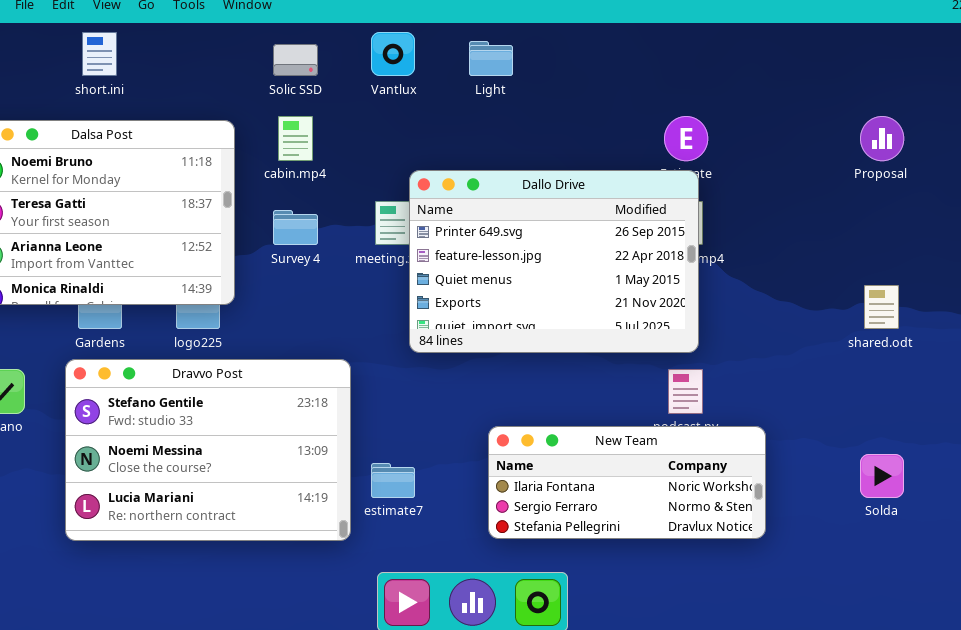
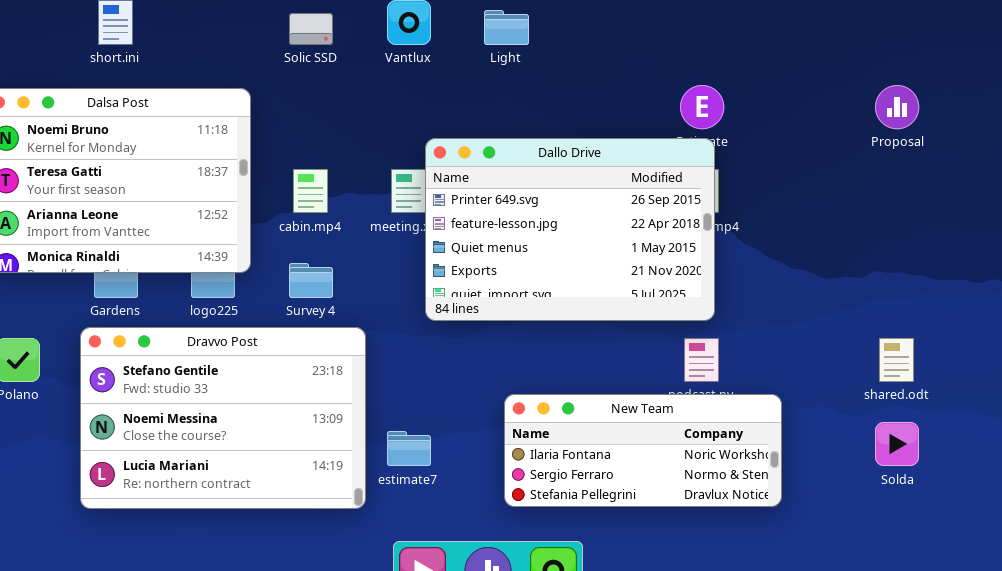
cabin.mp4: [278,116,313,161] -> [293,169,328,213], moved
Survey 4: [273,210,318,245] -> [289,263,333,298], moved
shared.odt: [864,285,899,329] -> [879,338,914,382], moved

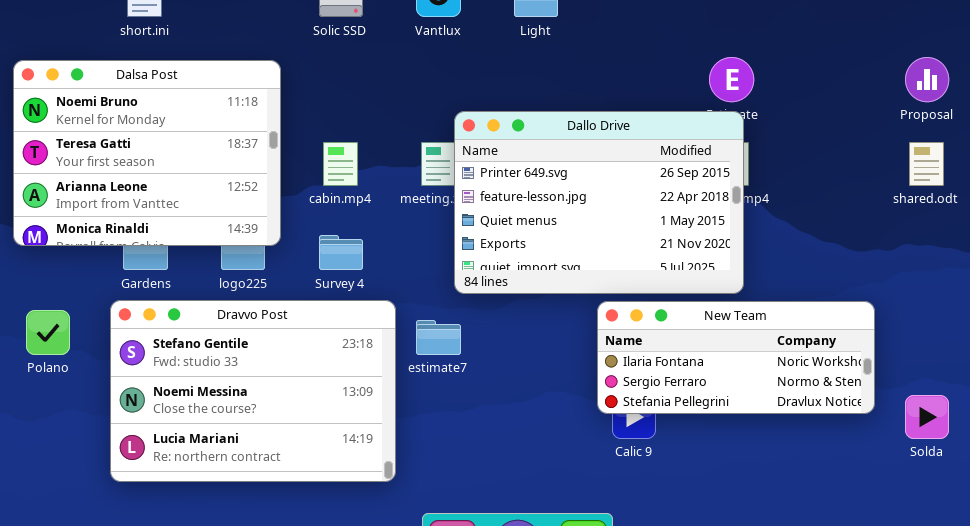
shared.odt: [879,338,914,382] -> [909,142,944,186], moved
New Team: [504,394,782,507] -> [597,301,875,414], moved
estimate7: [387,431,431,466] -> [416,320,461,355], moved

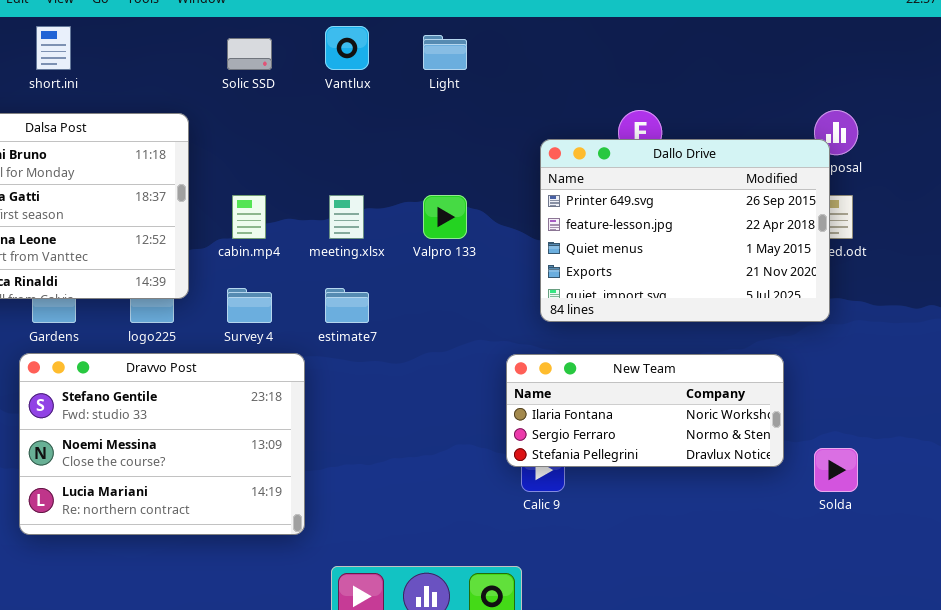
Dallo Drive: [454,111,744,294] -> [540,139,830,322], moved
estimate7: [416,320,461,355] -> [325,288,369,323], moved

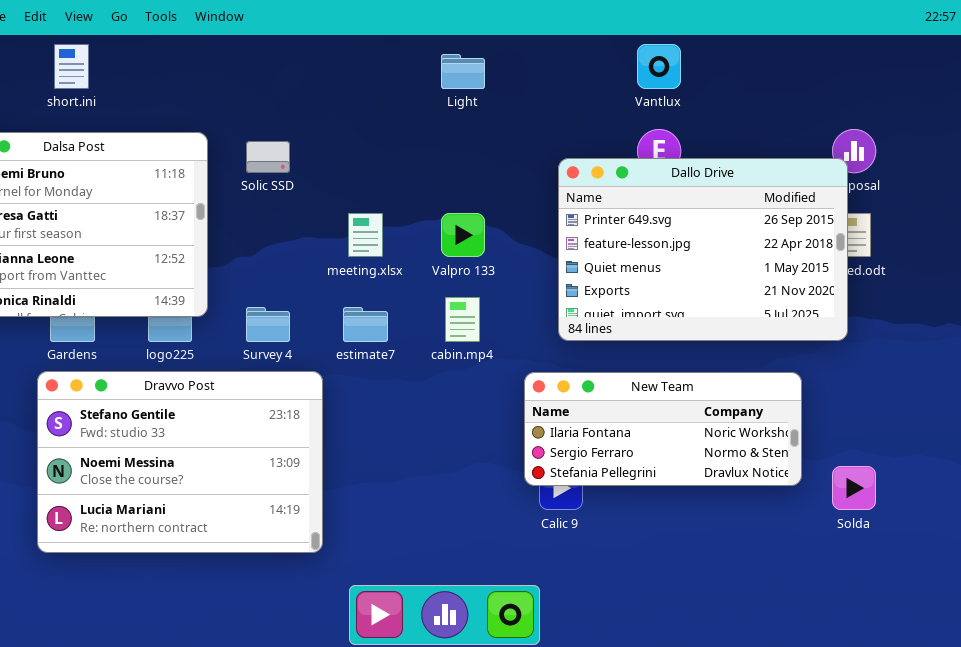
Vantlux: [325,26,369,70] -> [637,44,681,89], moved
Solic SSD: [227,38,272,70] -> [246,141,290,173], moved
cabin.mp4: [232,195,266,239] -> [445,297,480,342], moved

